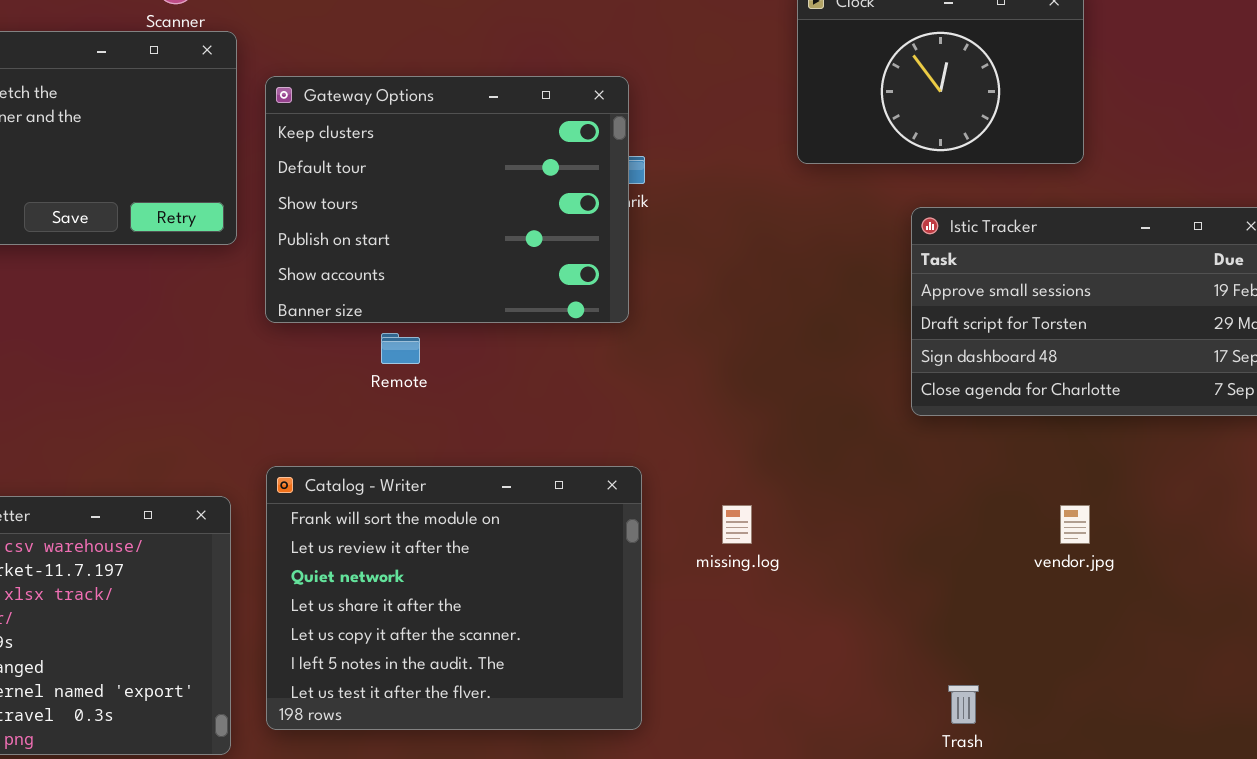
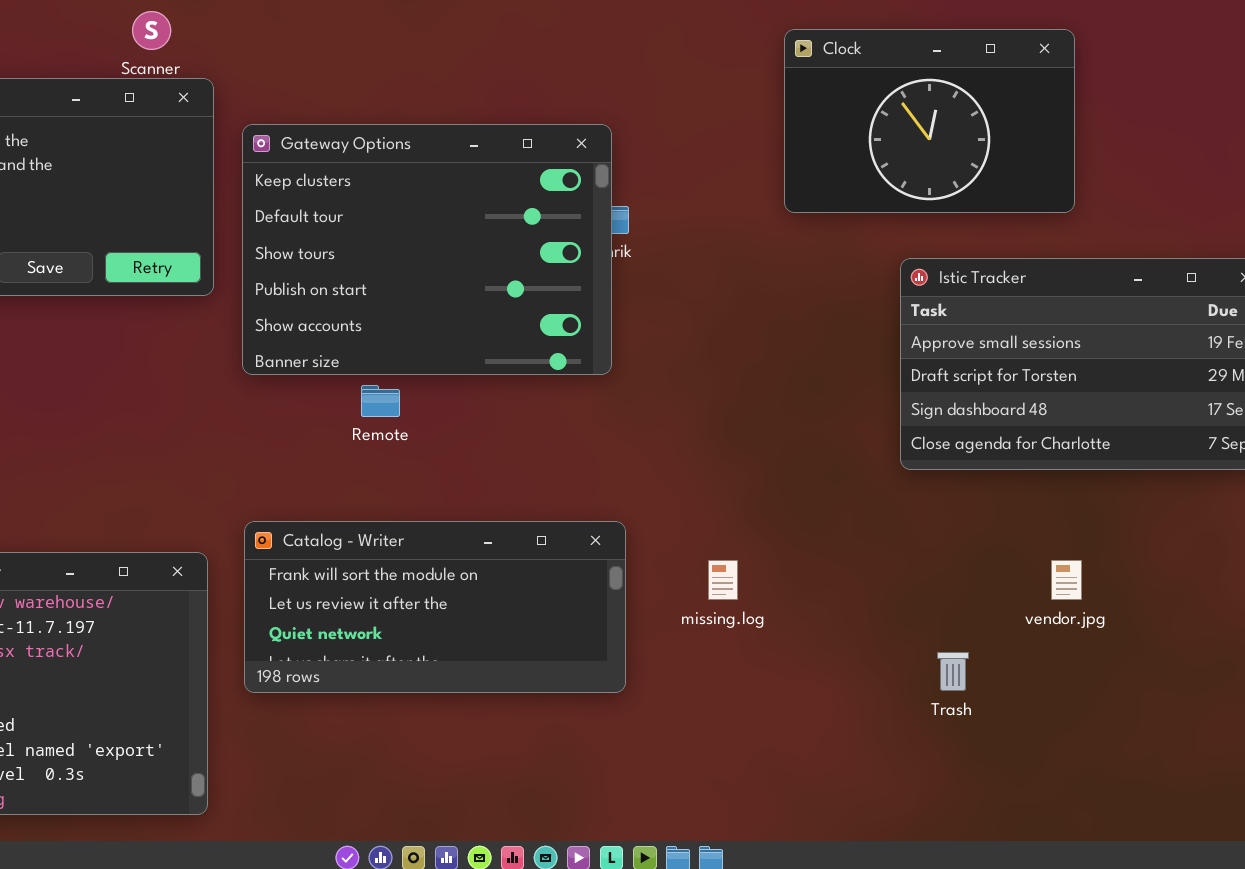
Catalog - Writer: [266,466,642,730] -> [244,521,626,693], resized
Trash: [948,685,979,724] -> [937,652,969,691], moved

